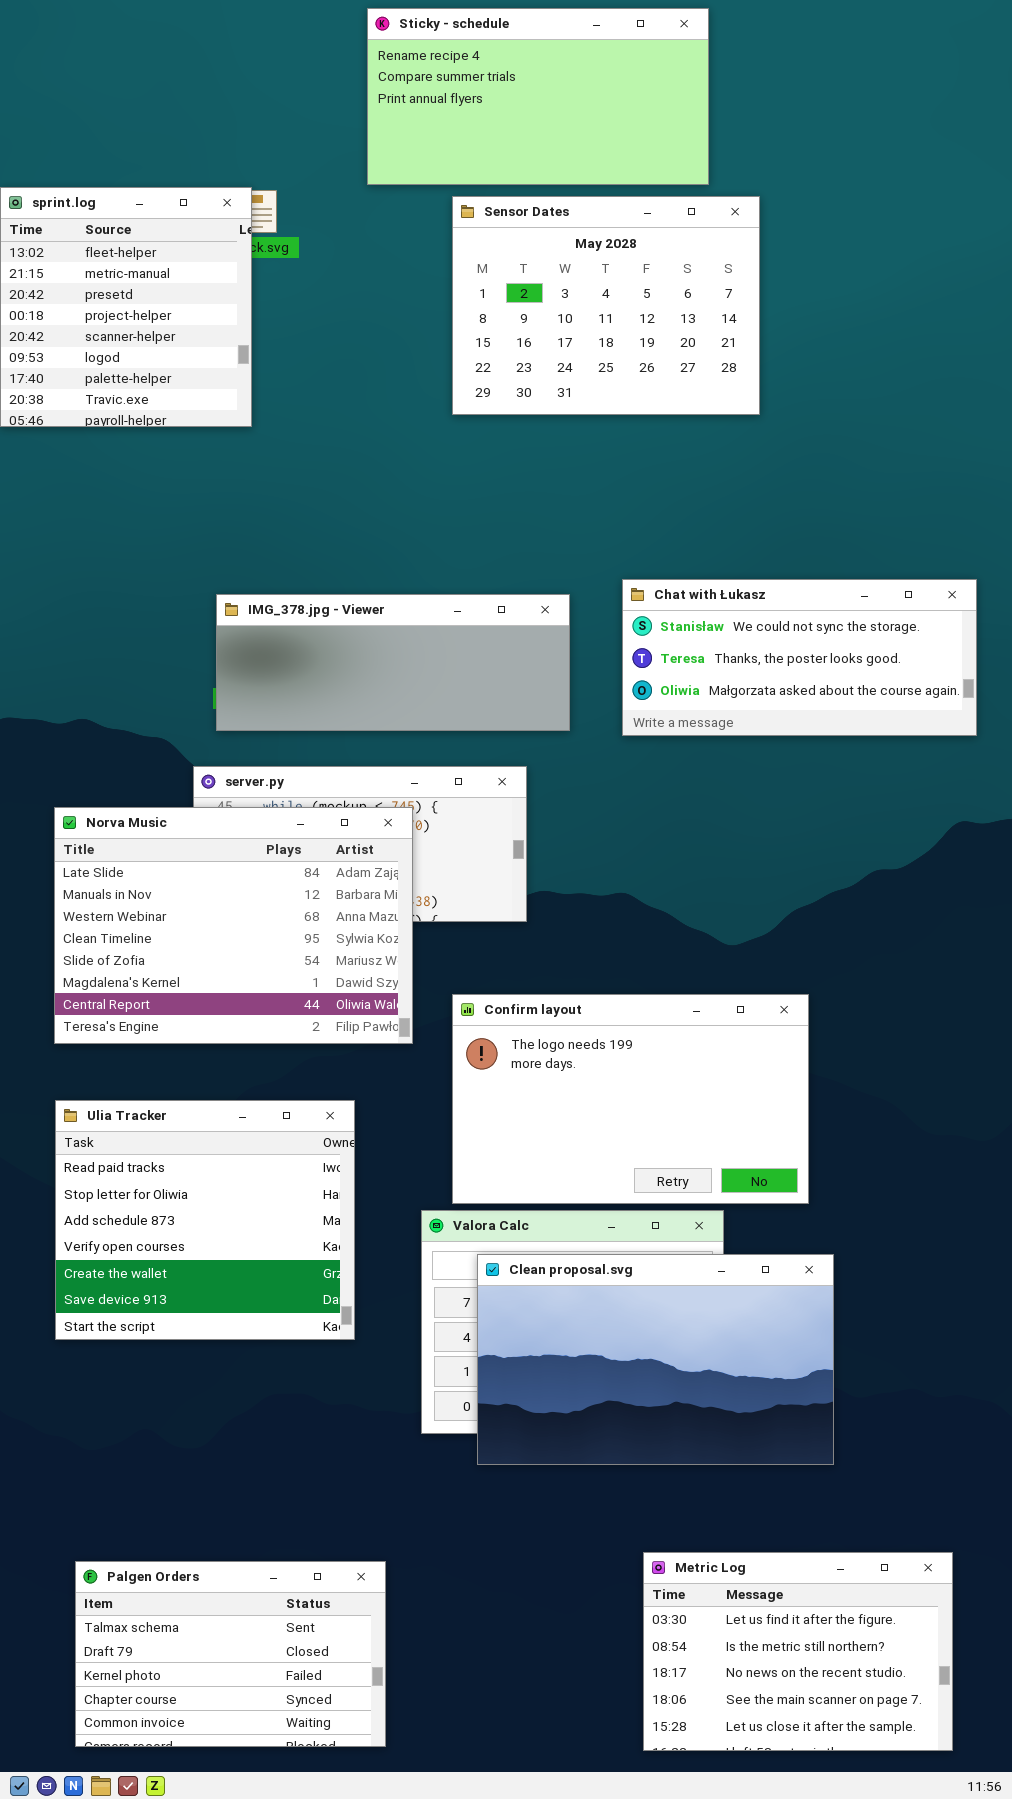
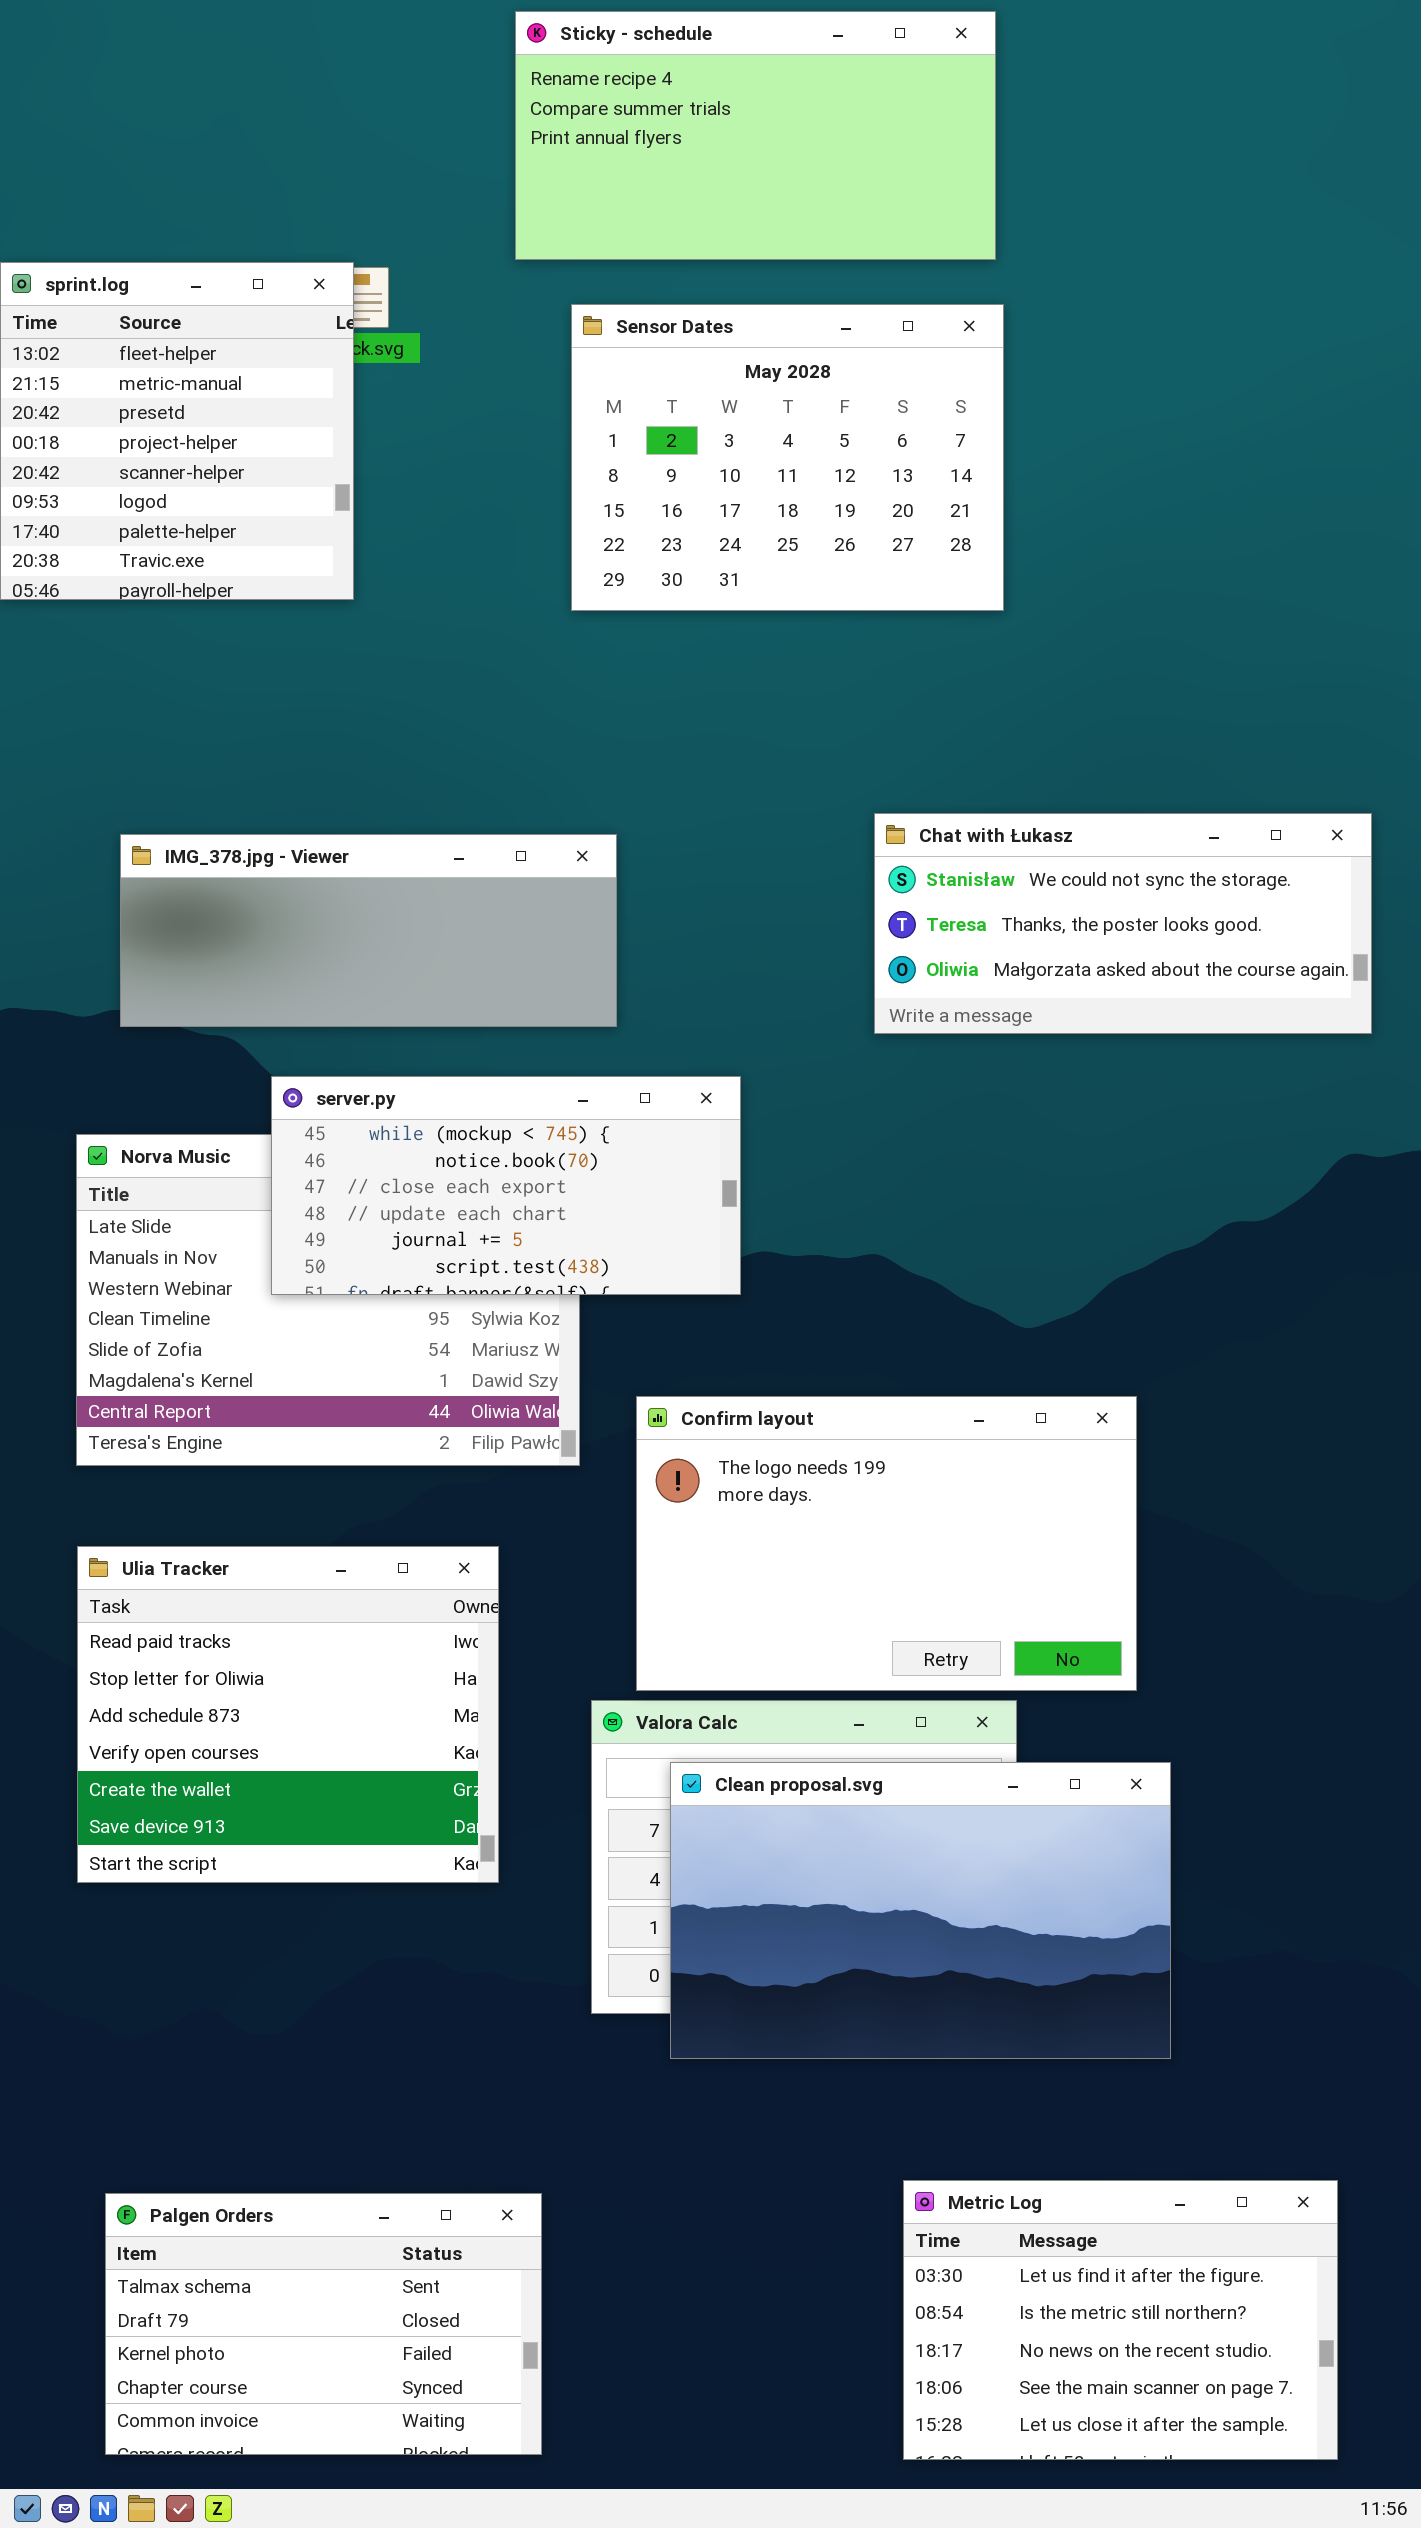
Sensor Dates: [452,196,760,415] -> [571,304,1004,611], moved
IMG_378.jpg - Viewer: [216,594,570,731] -> [120,834,617,1027], moved
server.py: [193,766,527,922] -> [271,1076,741,1295], raised

